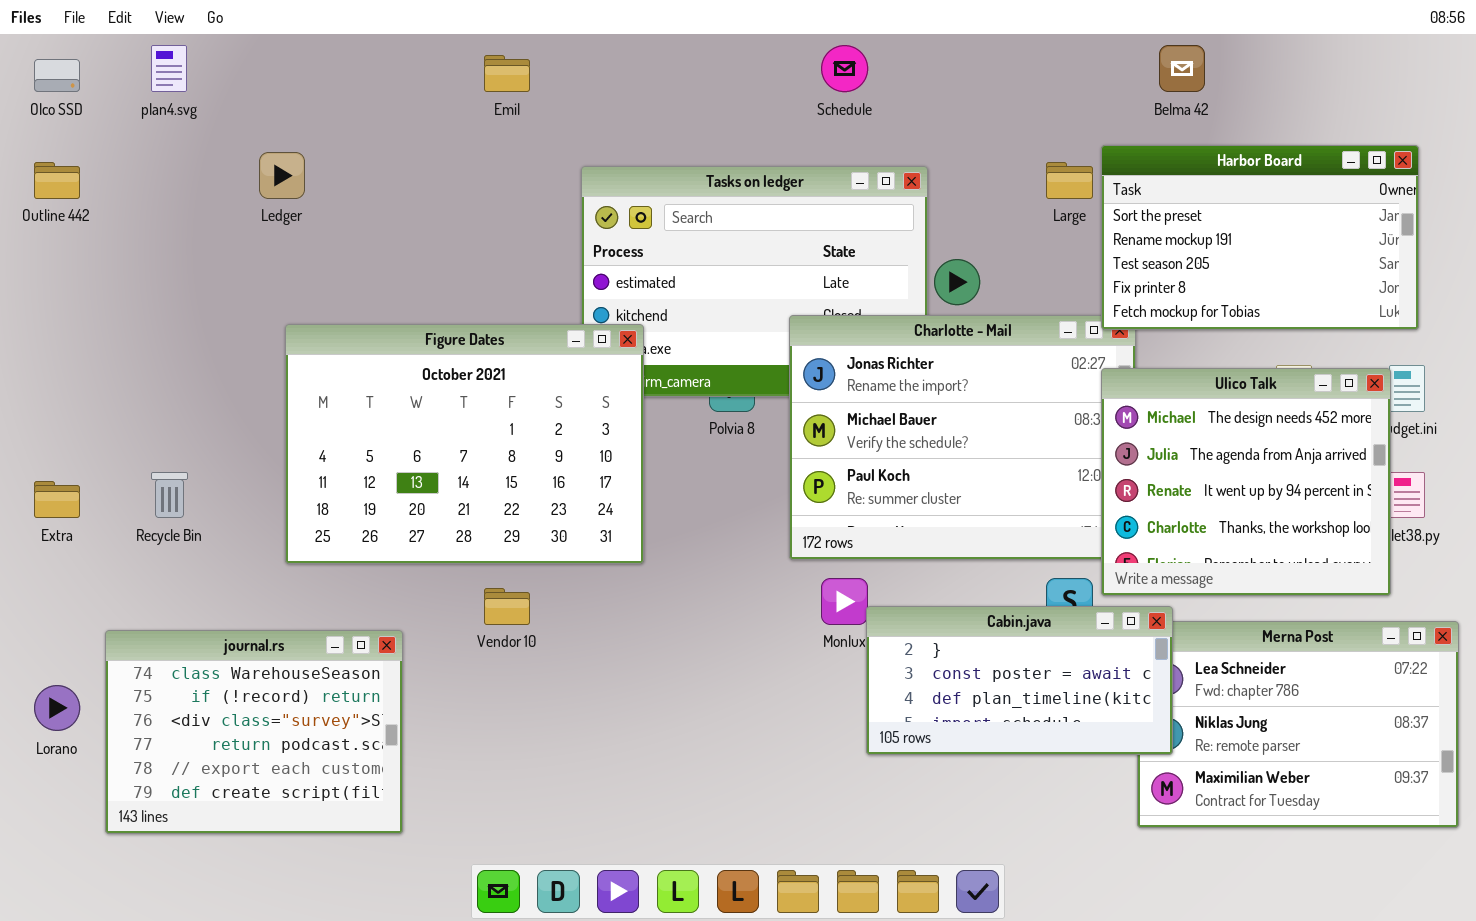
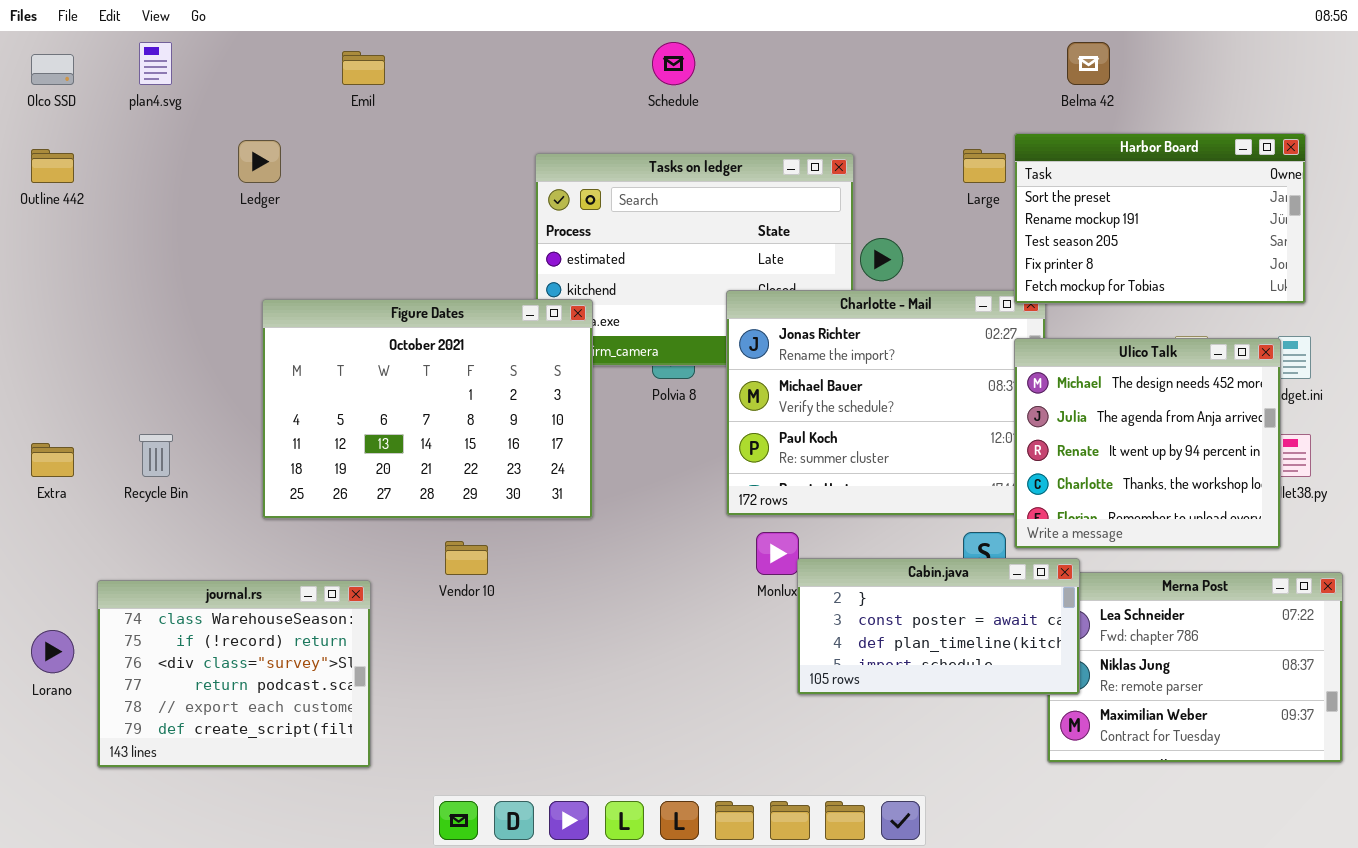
Schedule: [821,45,868,92] -> [652,42,695,85], moved
Emil: [484,55,530,92] -> [342,51,385,85], moved

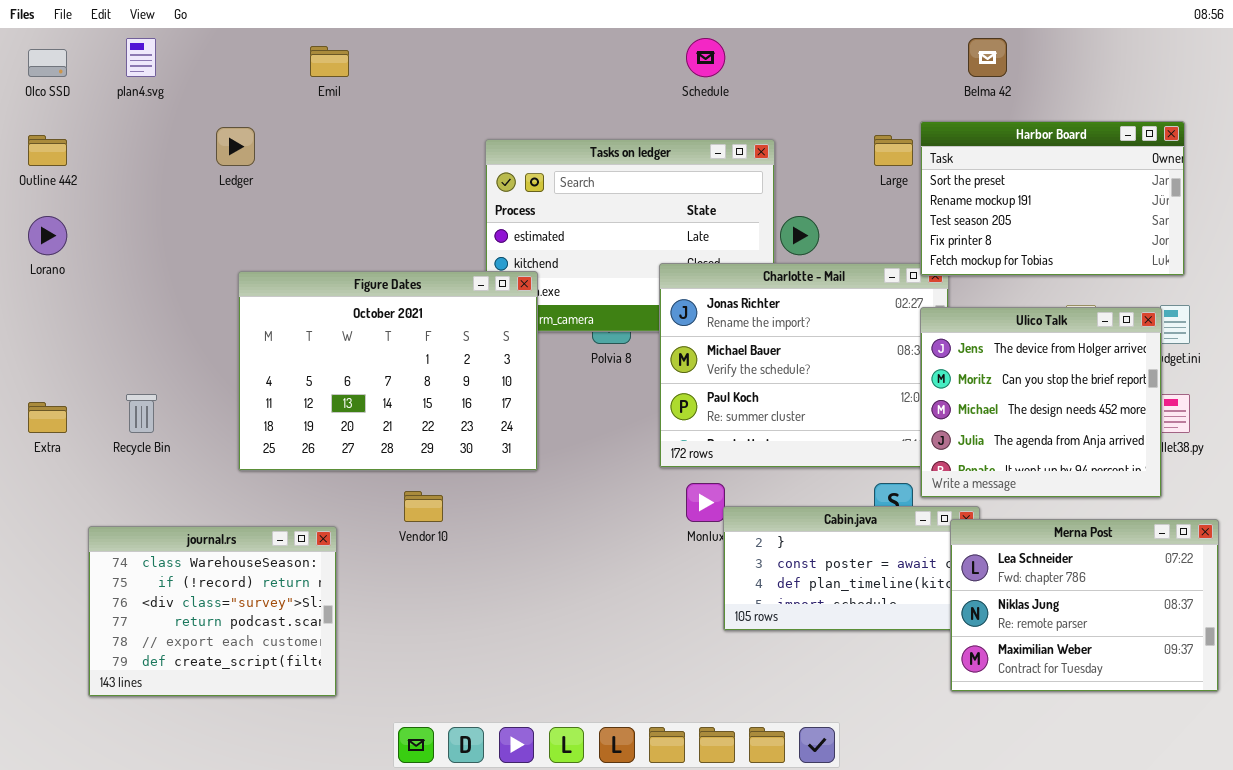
Schedule: [652,42,695,85] -> [686,38,725,77], moved
Ulico Talk: [1014,338,1281,549] -> [920,307,1162,498], scrolled up 2 rows
Merna Post: [1047,572,1343,763] -> [950,519,1219,692], raised
Lorano: [31,630,74,673] -> [28,216,67,255], moved

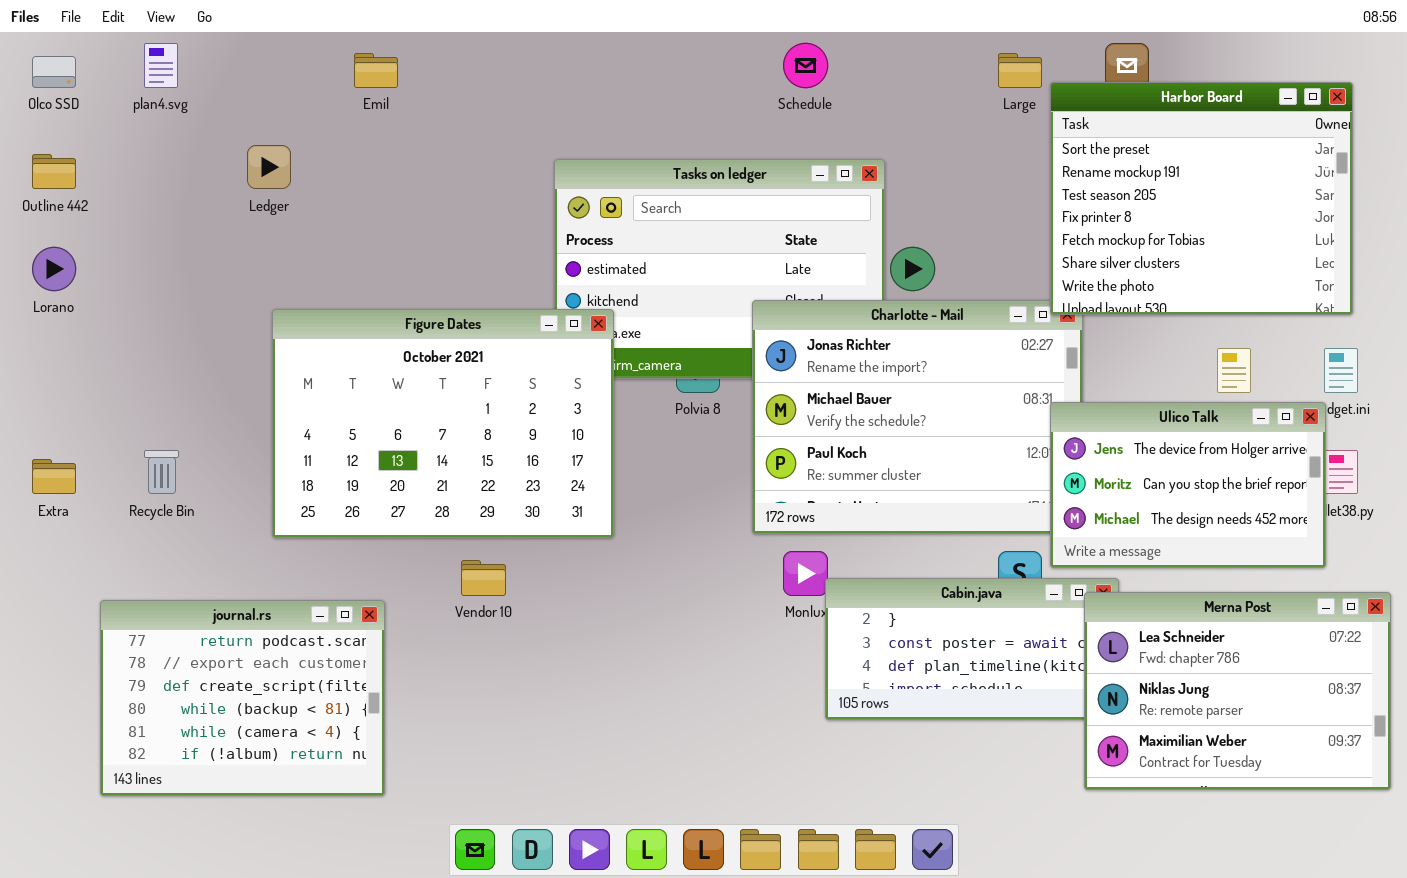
Harbor Board: [920,121,1185,276] -> [1050,82,1353,315], resized
Large: [874,135,913,166] -> [998,53,1042,88], moved
Ulico Talk: [920,307,1162,498] -> [1050,402,1326,568], resized
journal.rs: [88,526,337,697] -> [100,600,385,796], scrolled down 3 rows

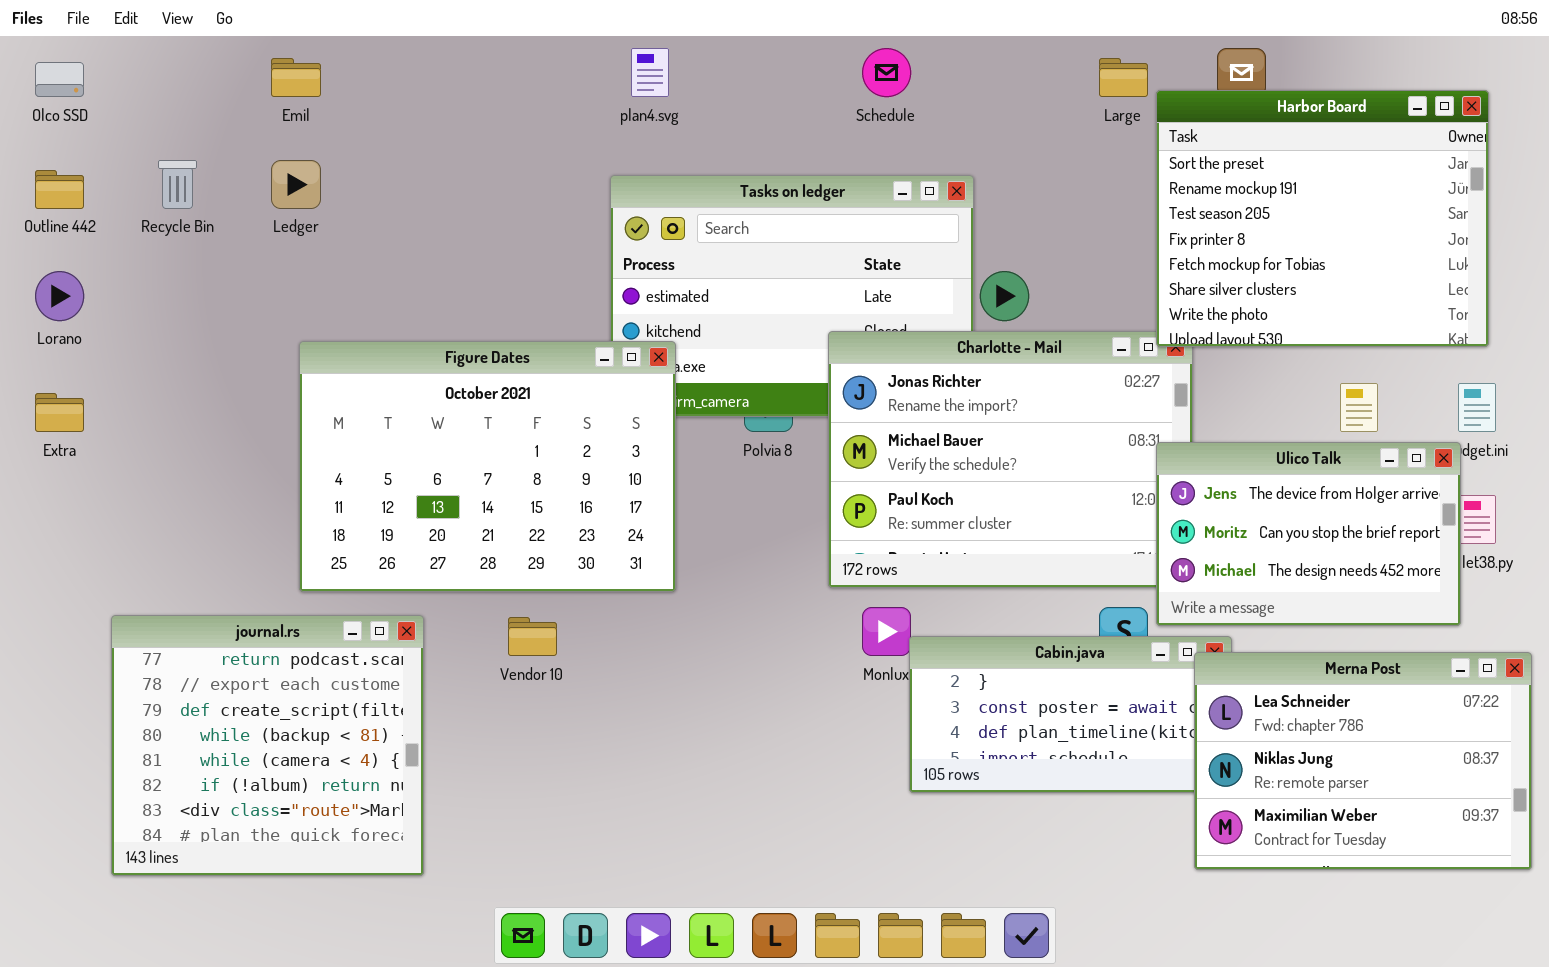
plan4.svg: [144,43,178,88] -> [631,48,669,97], moved
Emil: [354,53,398,88] -> [271,58,321,97], moved
Recycle Bin: [144,450,179,494] -> [158,160,197,209], moved
Extra: [32,459,76,494] -> [35,393,84,432], moved
journal.rs: [100,600,385,796] -> [111,615,424,876], resized

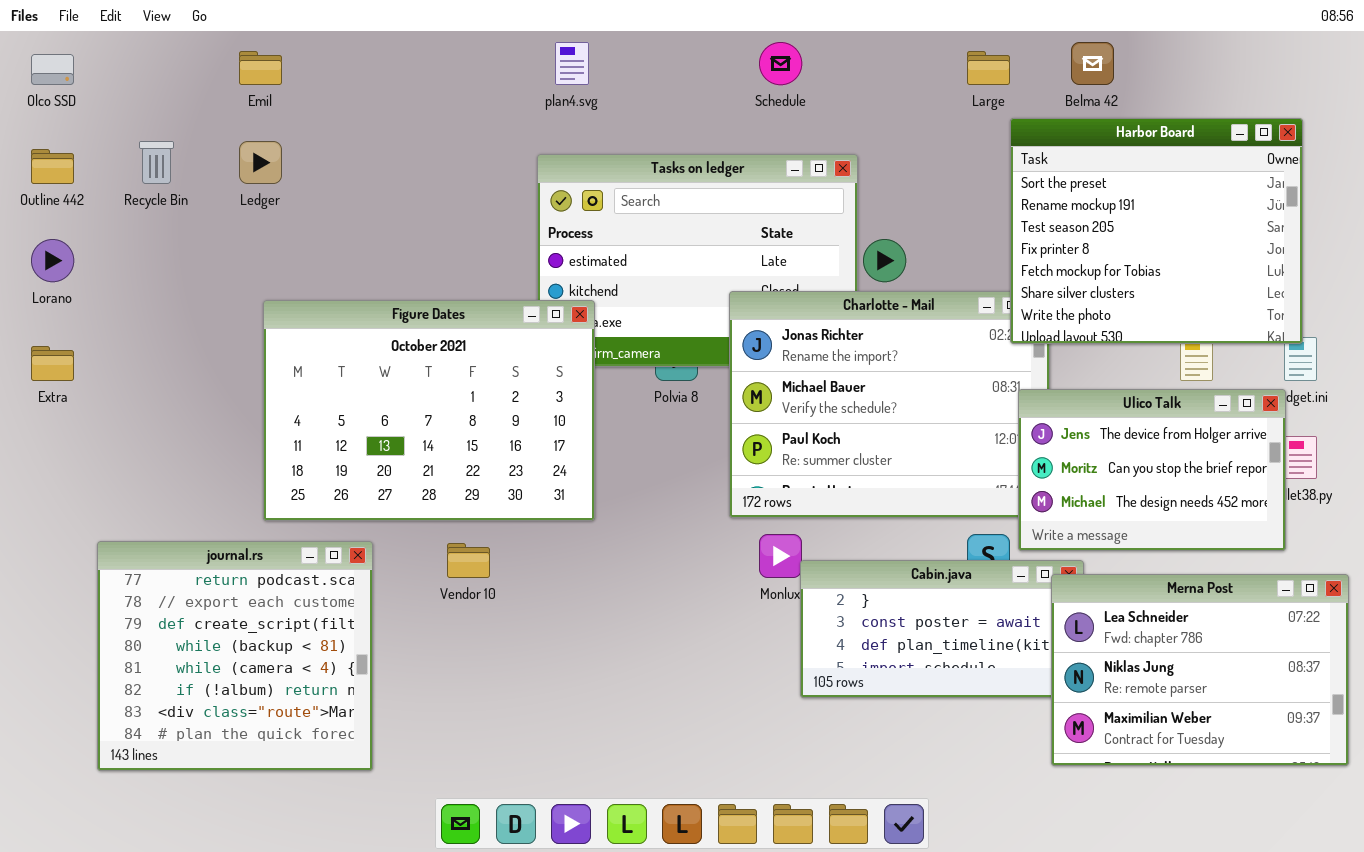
Harbor Board: [1156,90,1489,347] -> [1010,118,1303,344], moved

